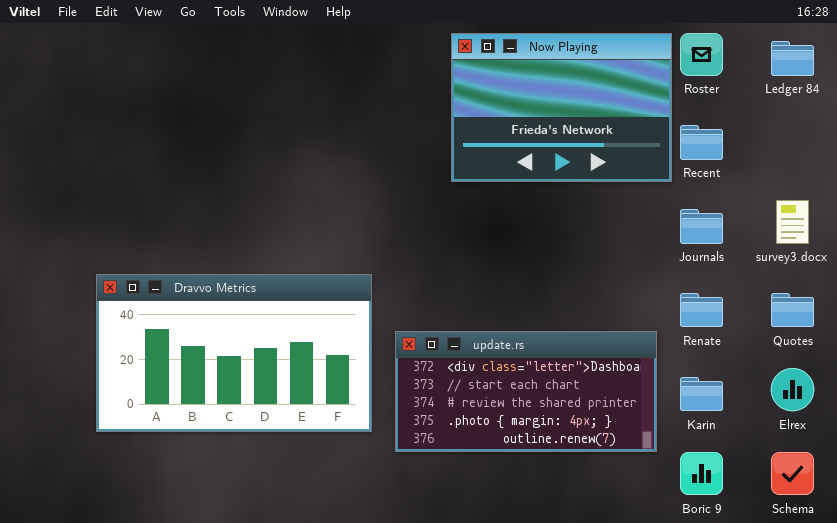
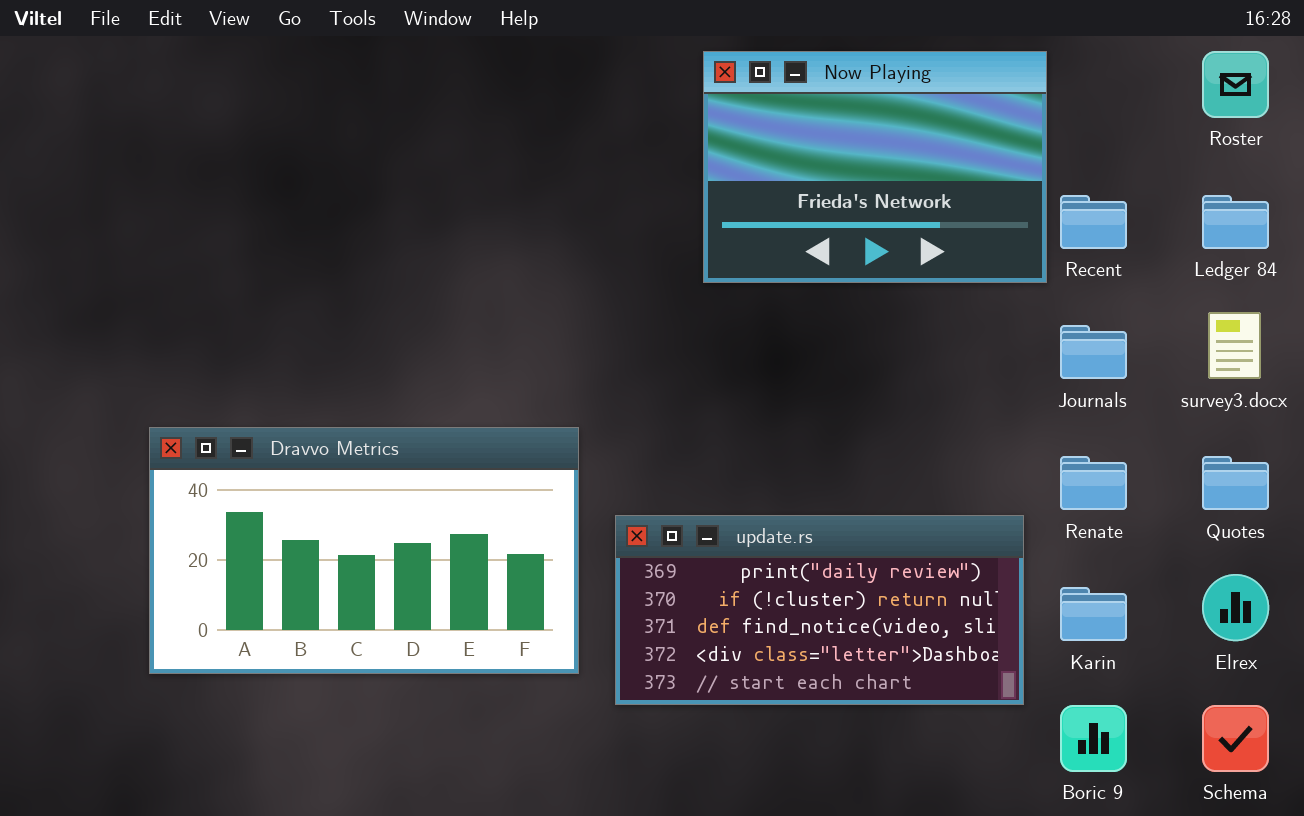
Roster: [680,33,723,76] -> [1202,51,1269,118], moved
Ledger 84: [771,41,814,76] -> [1202,195,1269,249], moved
update.rs: [395,331,657,452] -> [615,515,1024,705], scrolled up 3 rows

